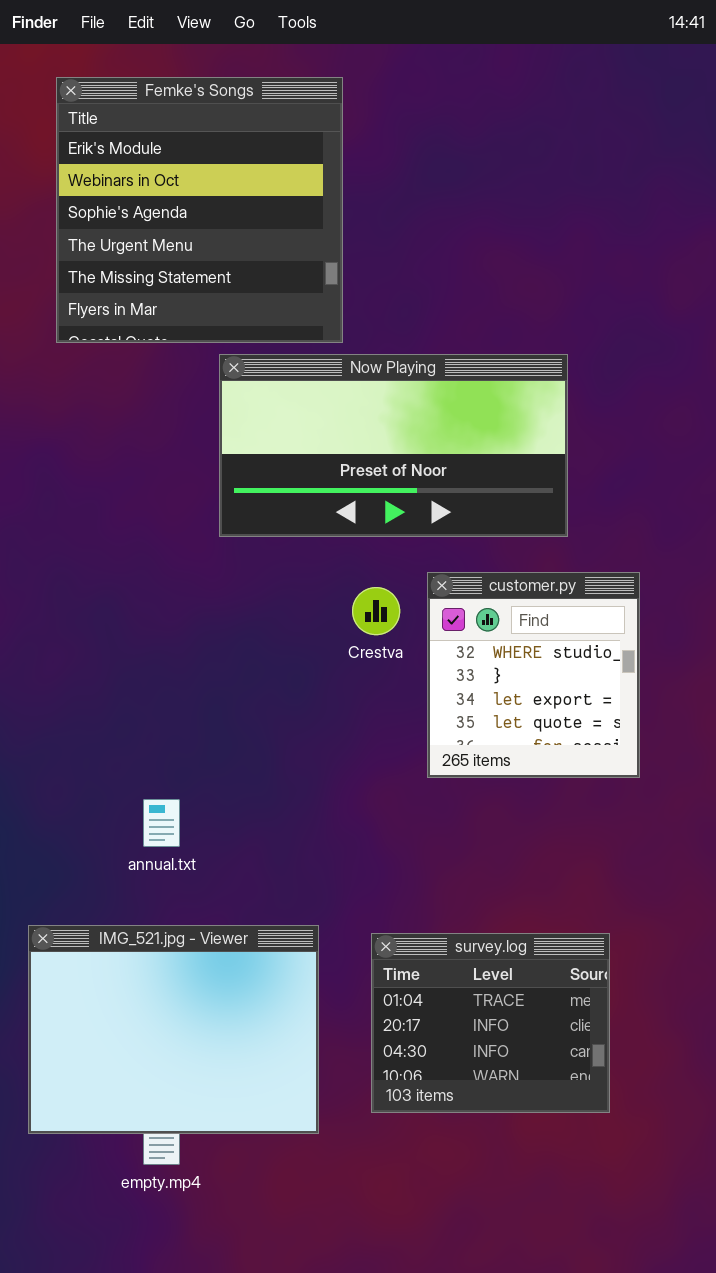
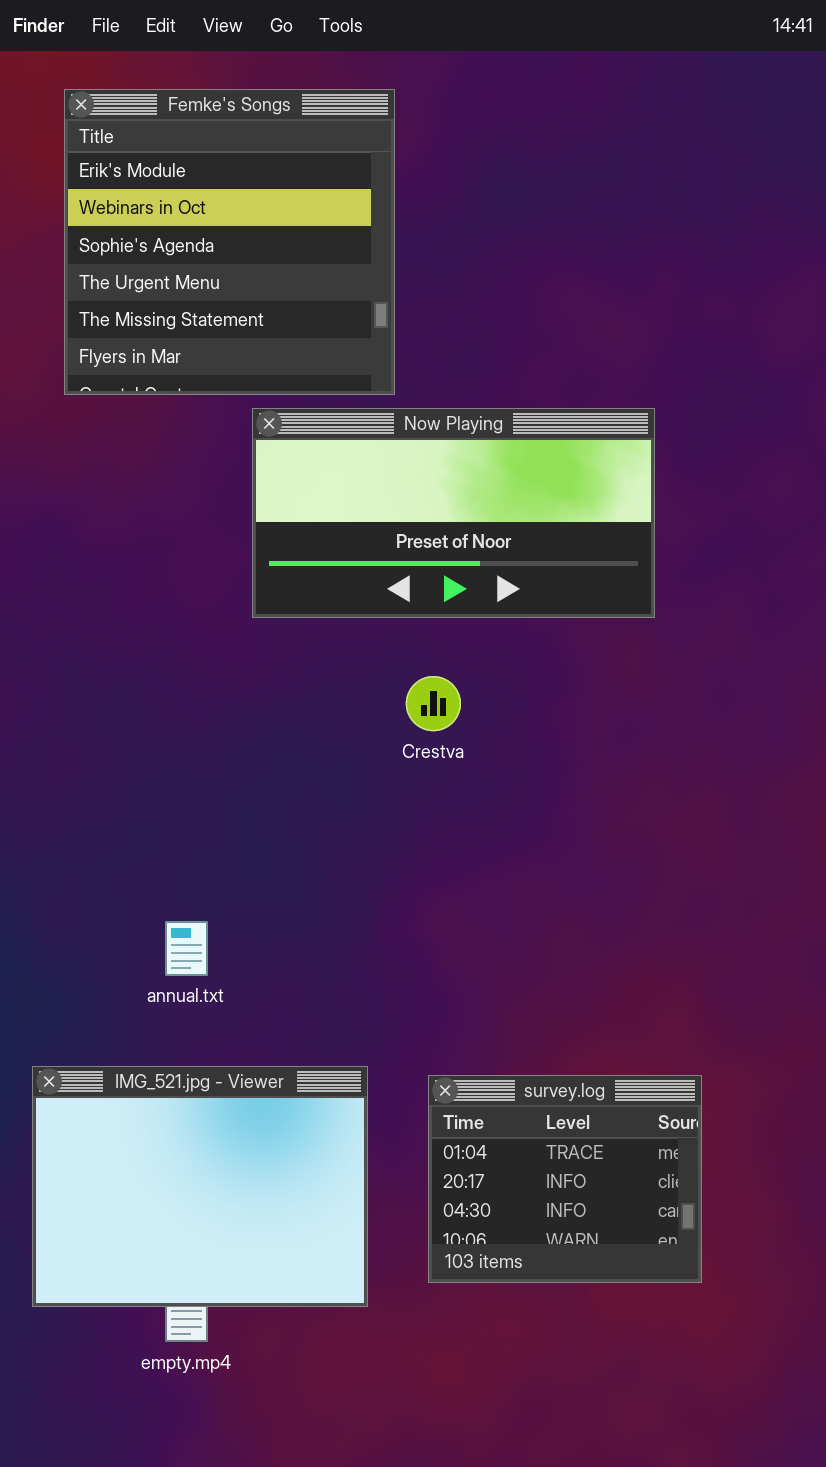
customer.py: [427,572,640,778] -> none, closed

